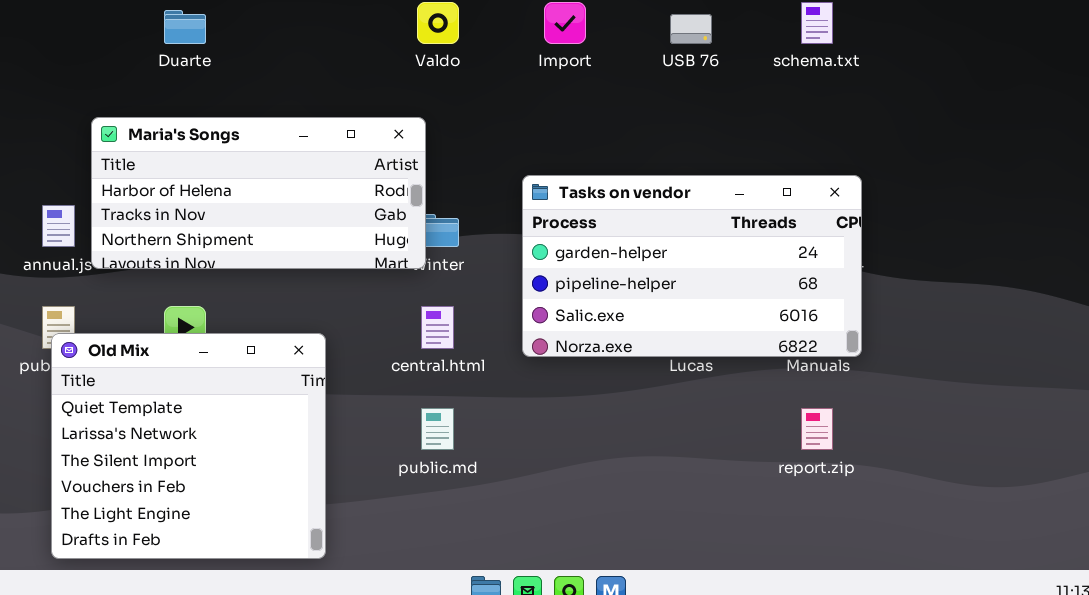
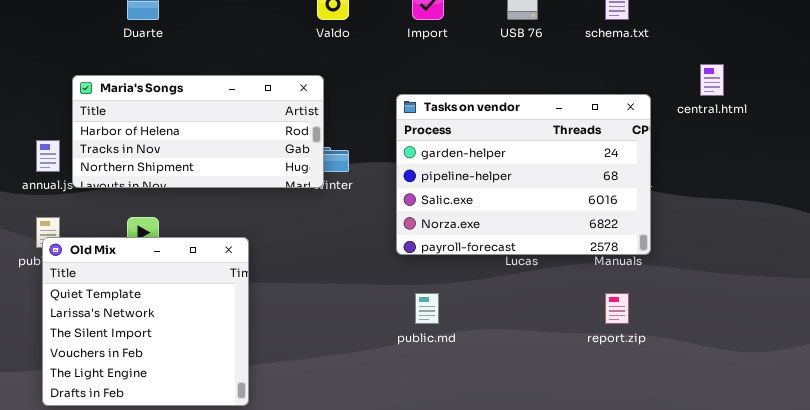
Tasks on vendor: [522,175,862,357] -> [396,94,651,255], resized
central.html: [421,306,454,349] -> [700,64,724,96], moved
public.md: [421,408,454,450] -> [415,293,439,324], moved

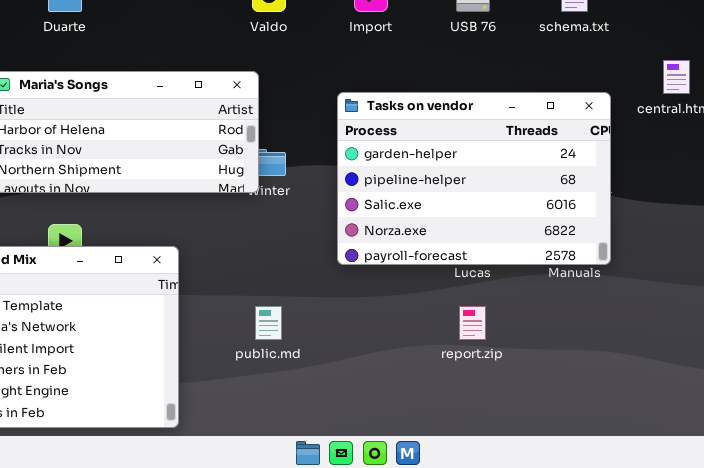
public.md: [415,293,439,324] -> [255,306,282,340], moved
report.zip: [605,293,629,324] -> [459,306,486,340], moved

